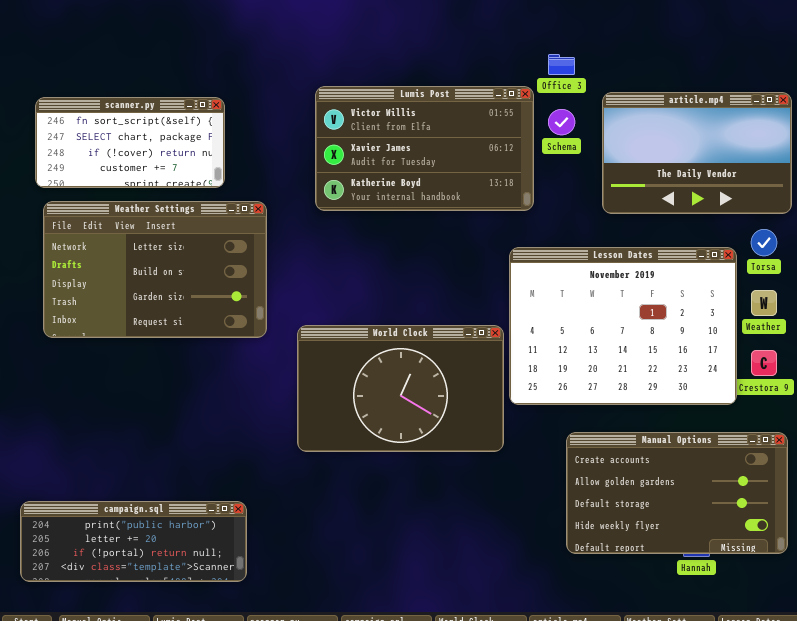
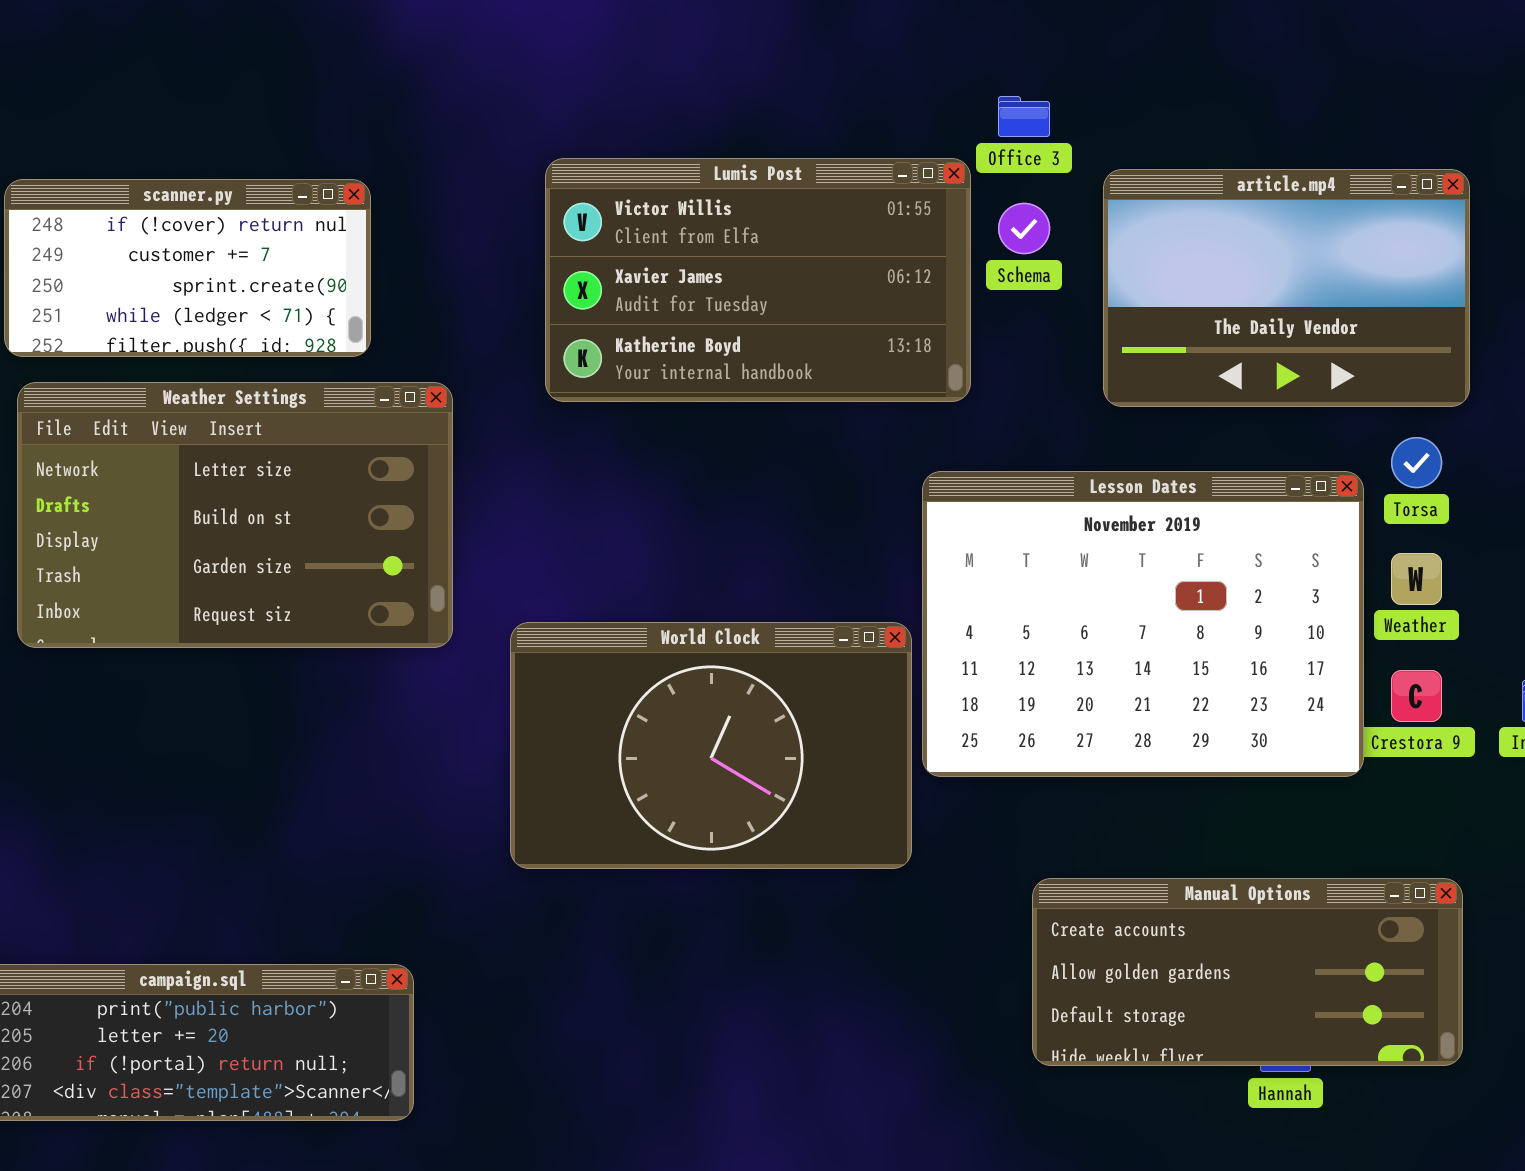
scanner.py: [35,97,225,188] -> [4,179,371,357], scrolled down 2 rows
Manual Options: [566,432,788,554] -> [1032,878,1463,1066], resized

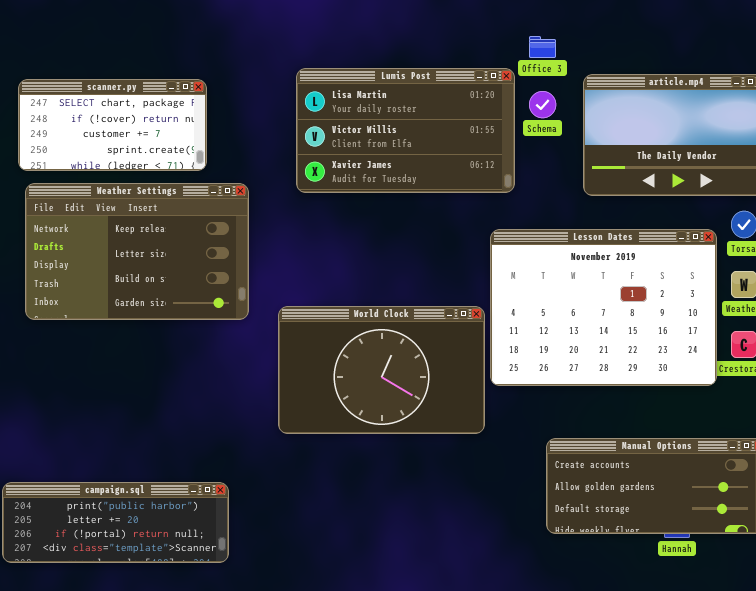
Lumis Post: [545,158,971,402] -> [296,68,515,193], scrolled up 1 row
scanner.py: [4,179,371,357] -> [18,79,207,171], scrolled up 1 row
Weather Settings: [17,382,453,648] -> [25,183,249,320], scrolled up 1 row

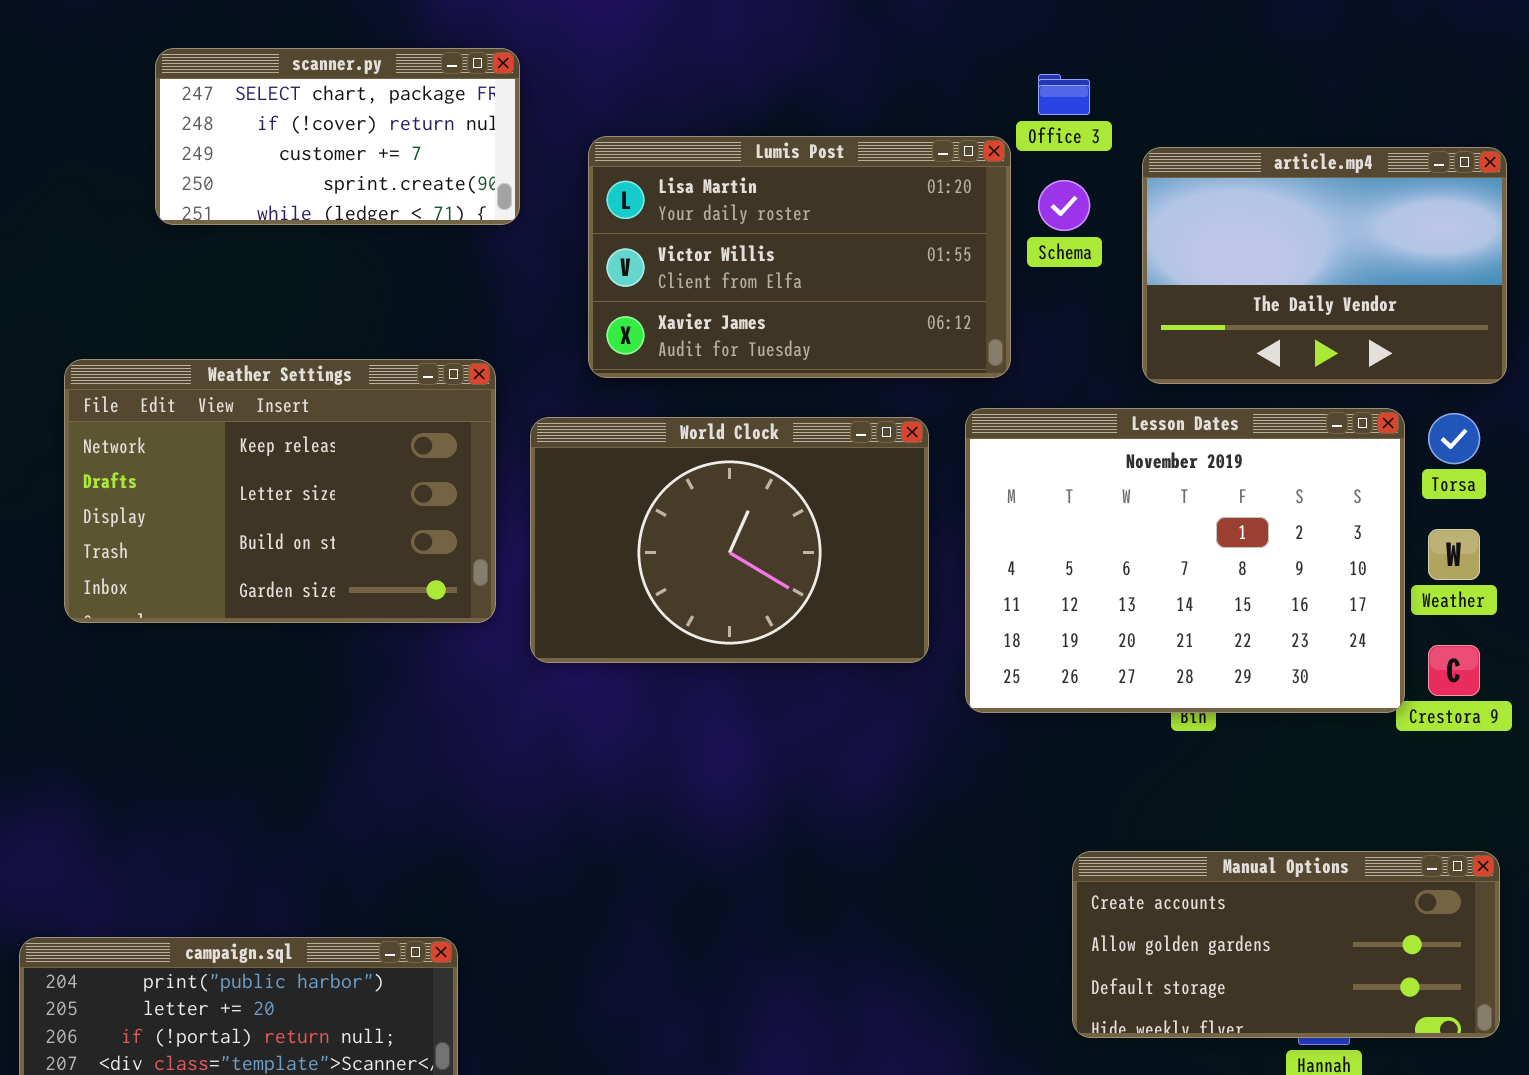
scanner.py: [18,79,207,171] -> [155,48,520,225], moved
Lesson Dates: [490,229,717,386] -> [965,408,1405,713], moved
World Clock: [278,306,485,434] -> [530,417,929,663], moved

